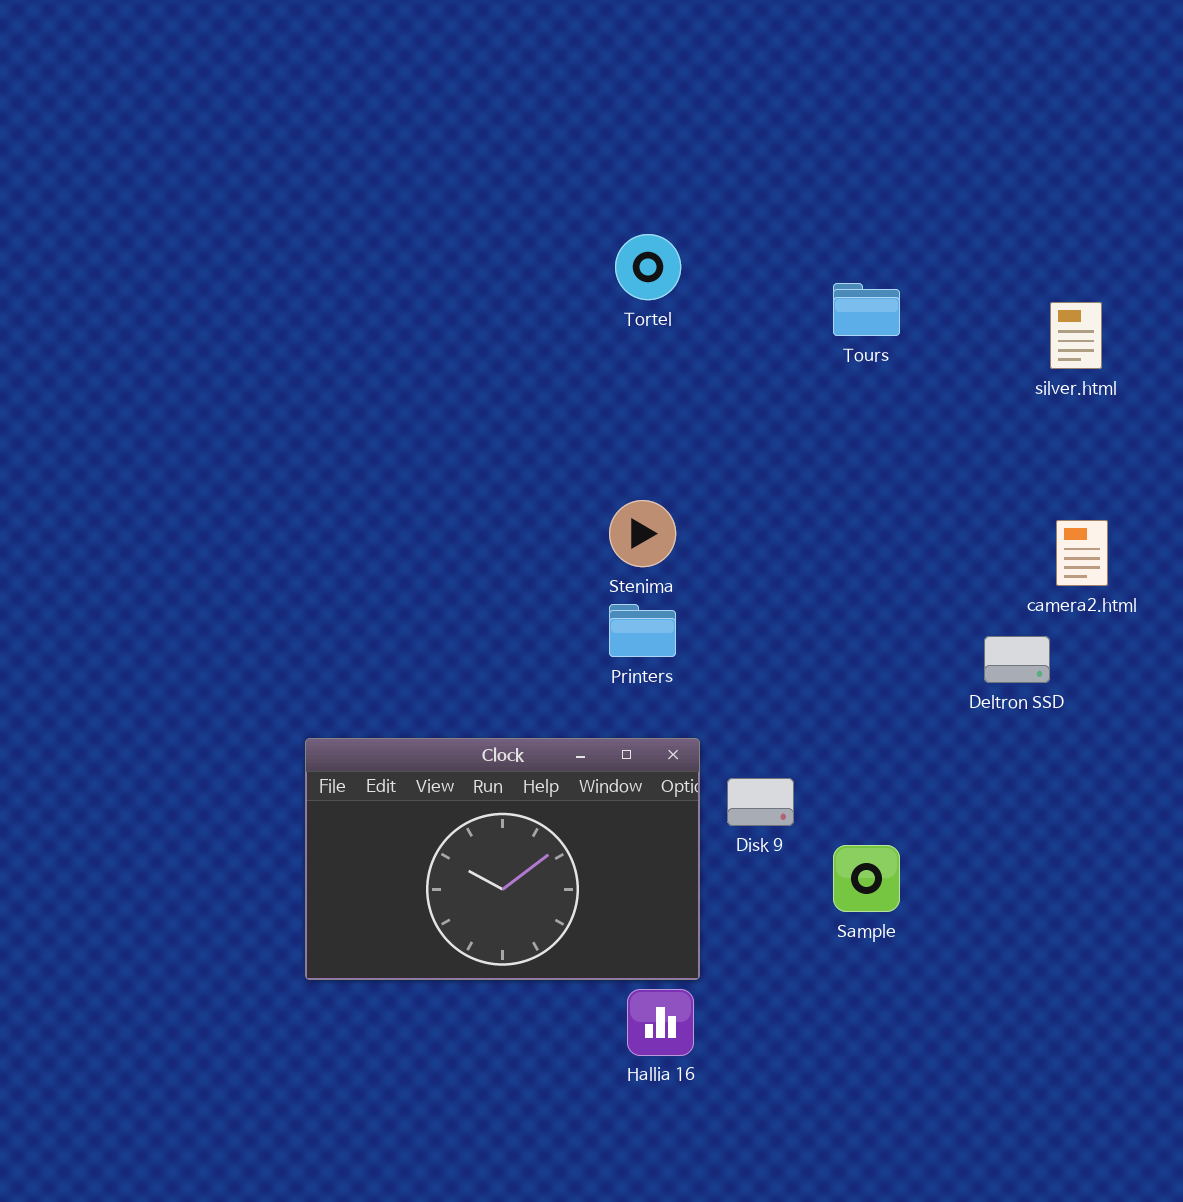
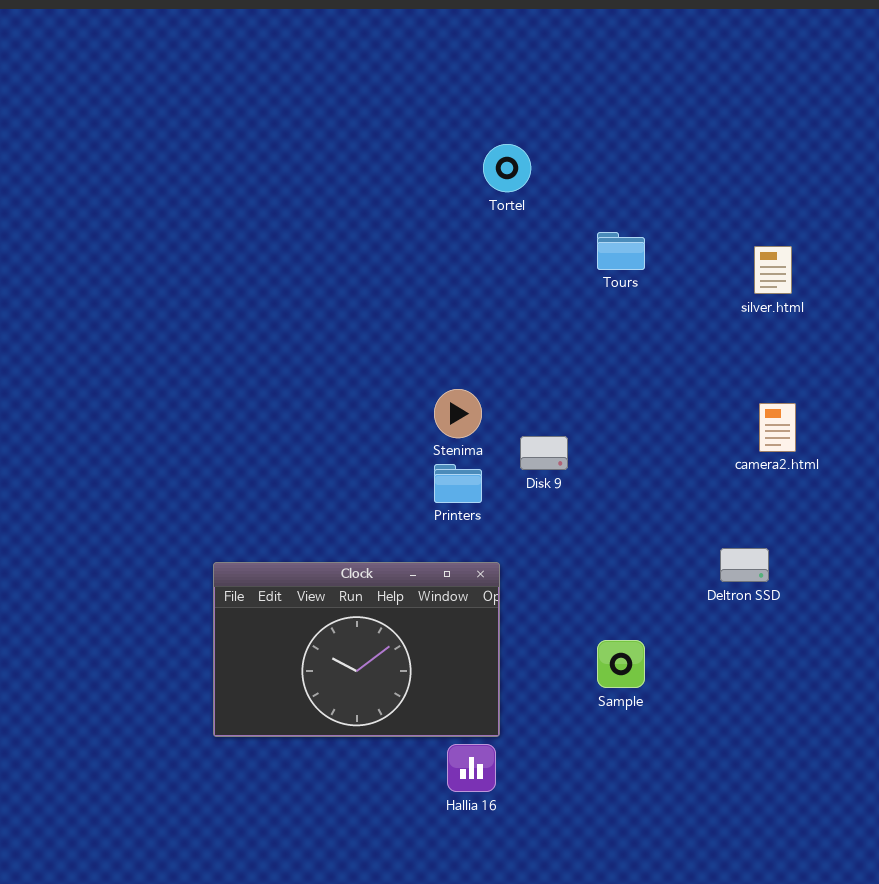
Tortel: [615,234,681,300] -> [483,144,531,192], moved
Deltron SSD: [984,636,1050,683] -> [720,548,769,582], moved
Disk 9: [727,778,794,826] -> [520,436,568,470], moved

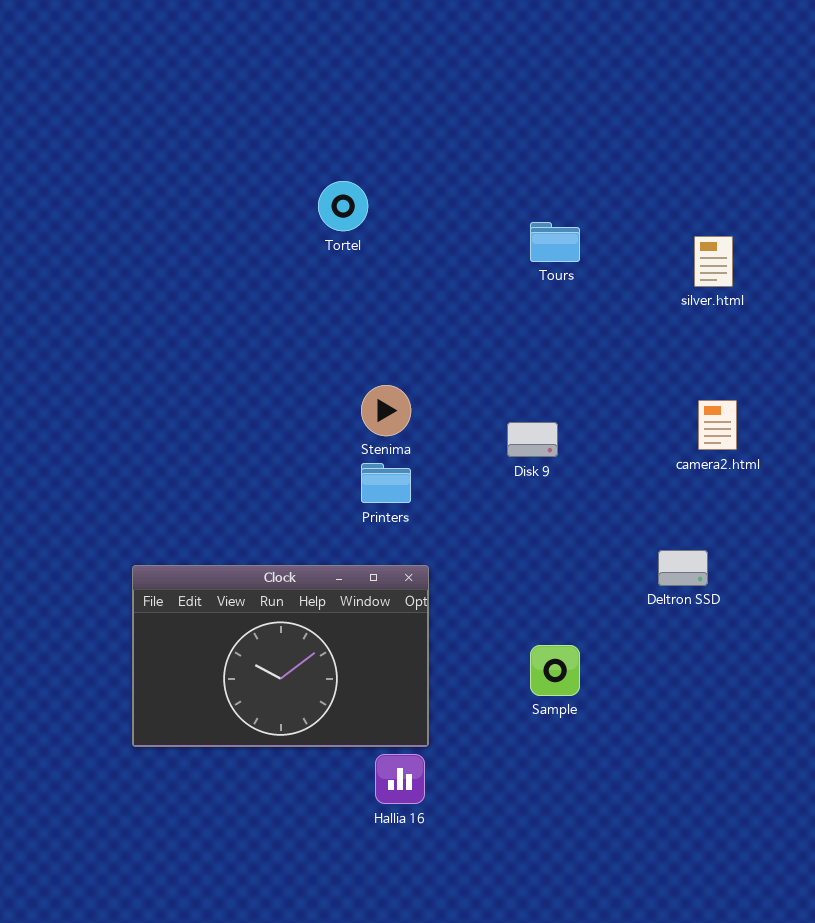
Tortel: [483,144,531,192] -> [318,181,368,231], moved
Disk 9: [520,436,568,470] -> [507,422,558,457], moved

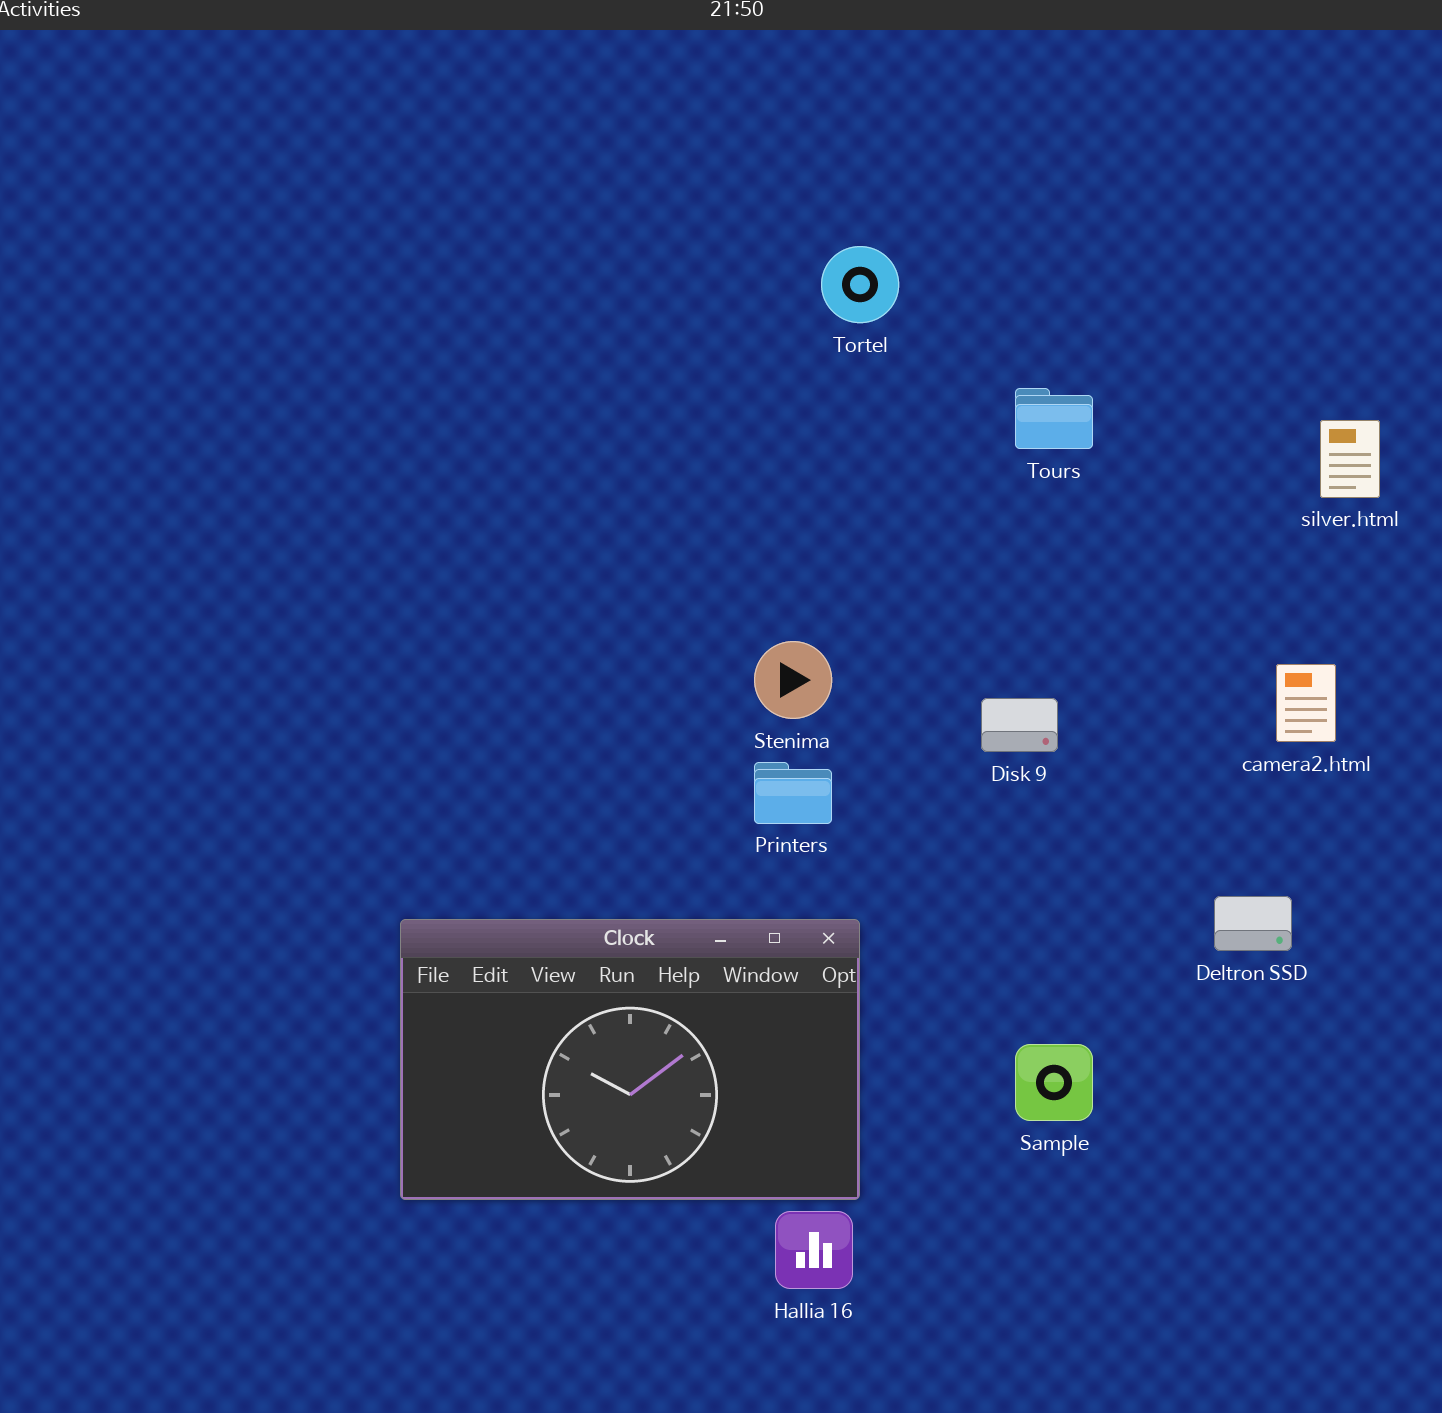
Tortel: [318,181,368,231] -> [821,246,899,323], moved
silver.html: [694,236,733,287] -> [1320,420,1380,498], moved

